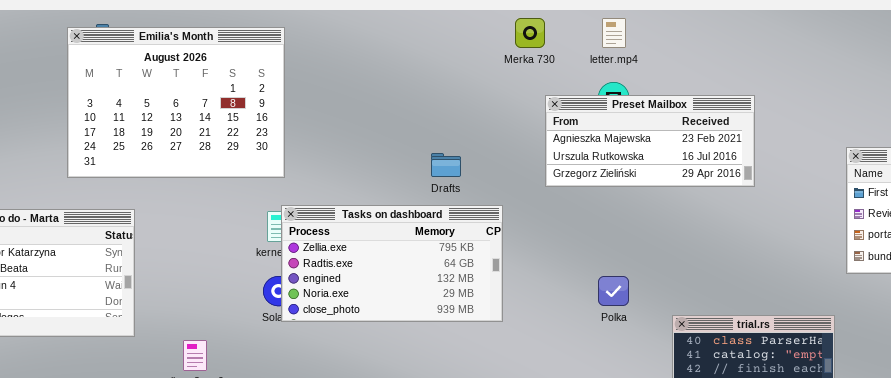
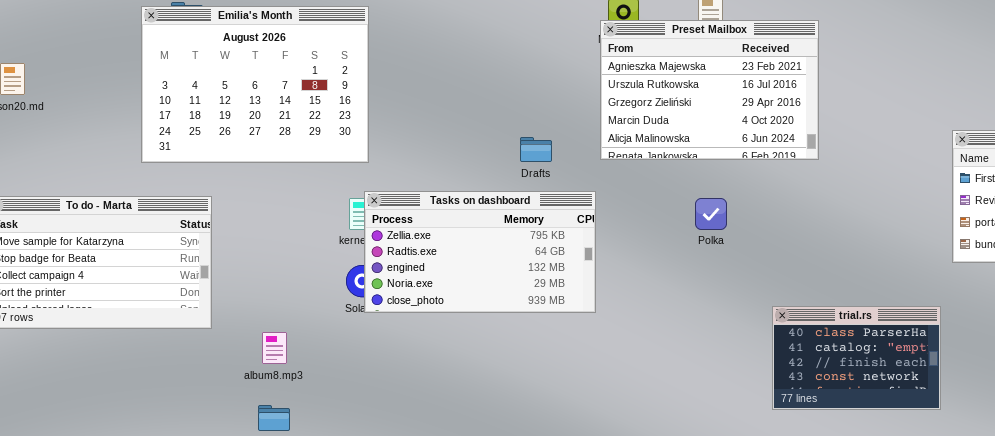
Preset Mailbox: [545,95,755,187] -> [600,20,819,160], moved, resized
Polka: [598,276,629,306] -> [695,198,727,230], moved

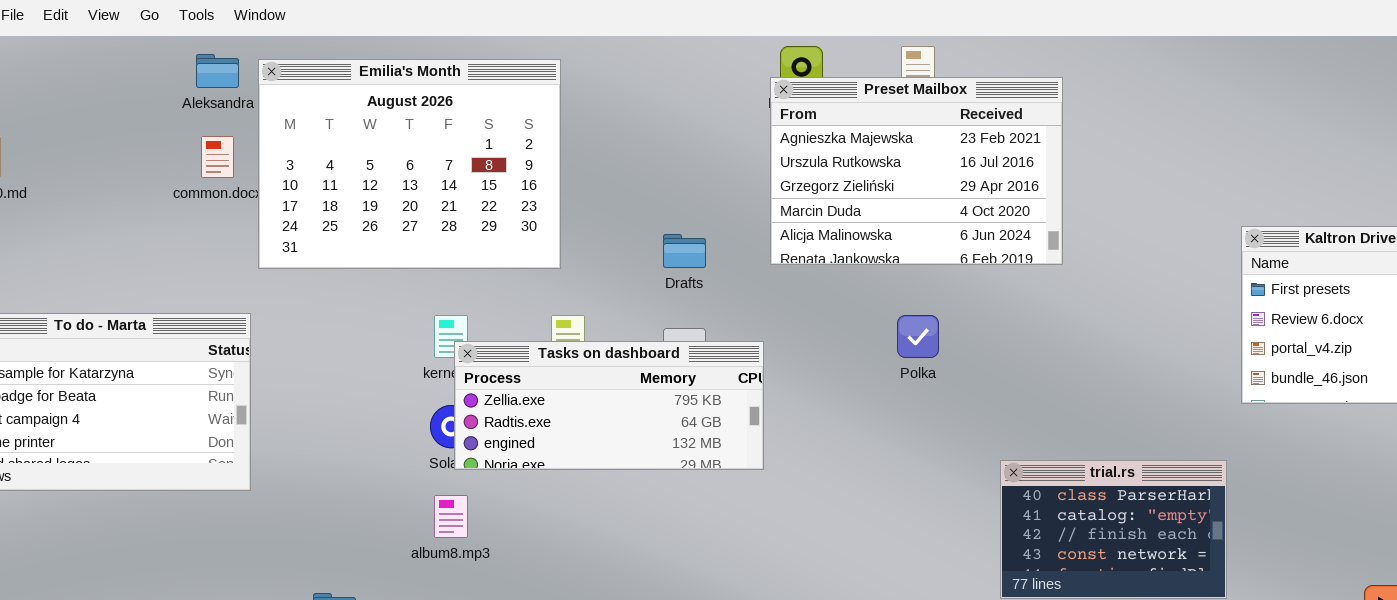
Emilia's Month: [141,6,369,163] -> [258,59,561,269], moved
Tasks on dashboard: [364,191,596,313] -> [454,341,764,470], resized
album8.mp3: [262,332,287,364] -> [434,495,468,538], moved

